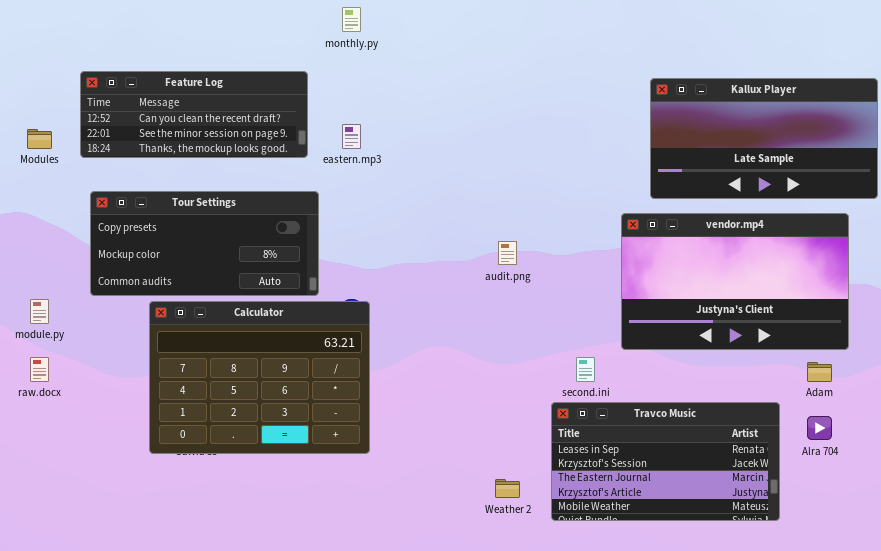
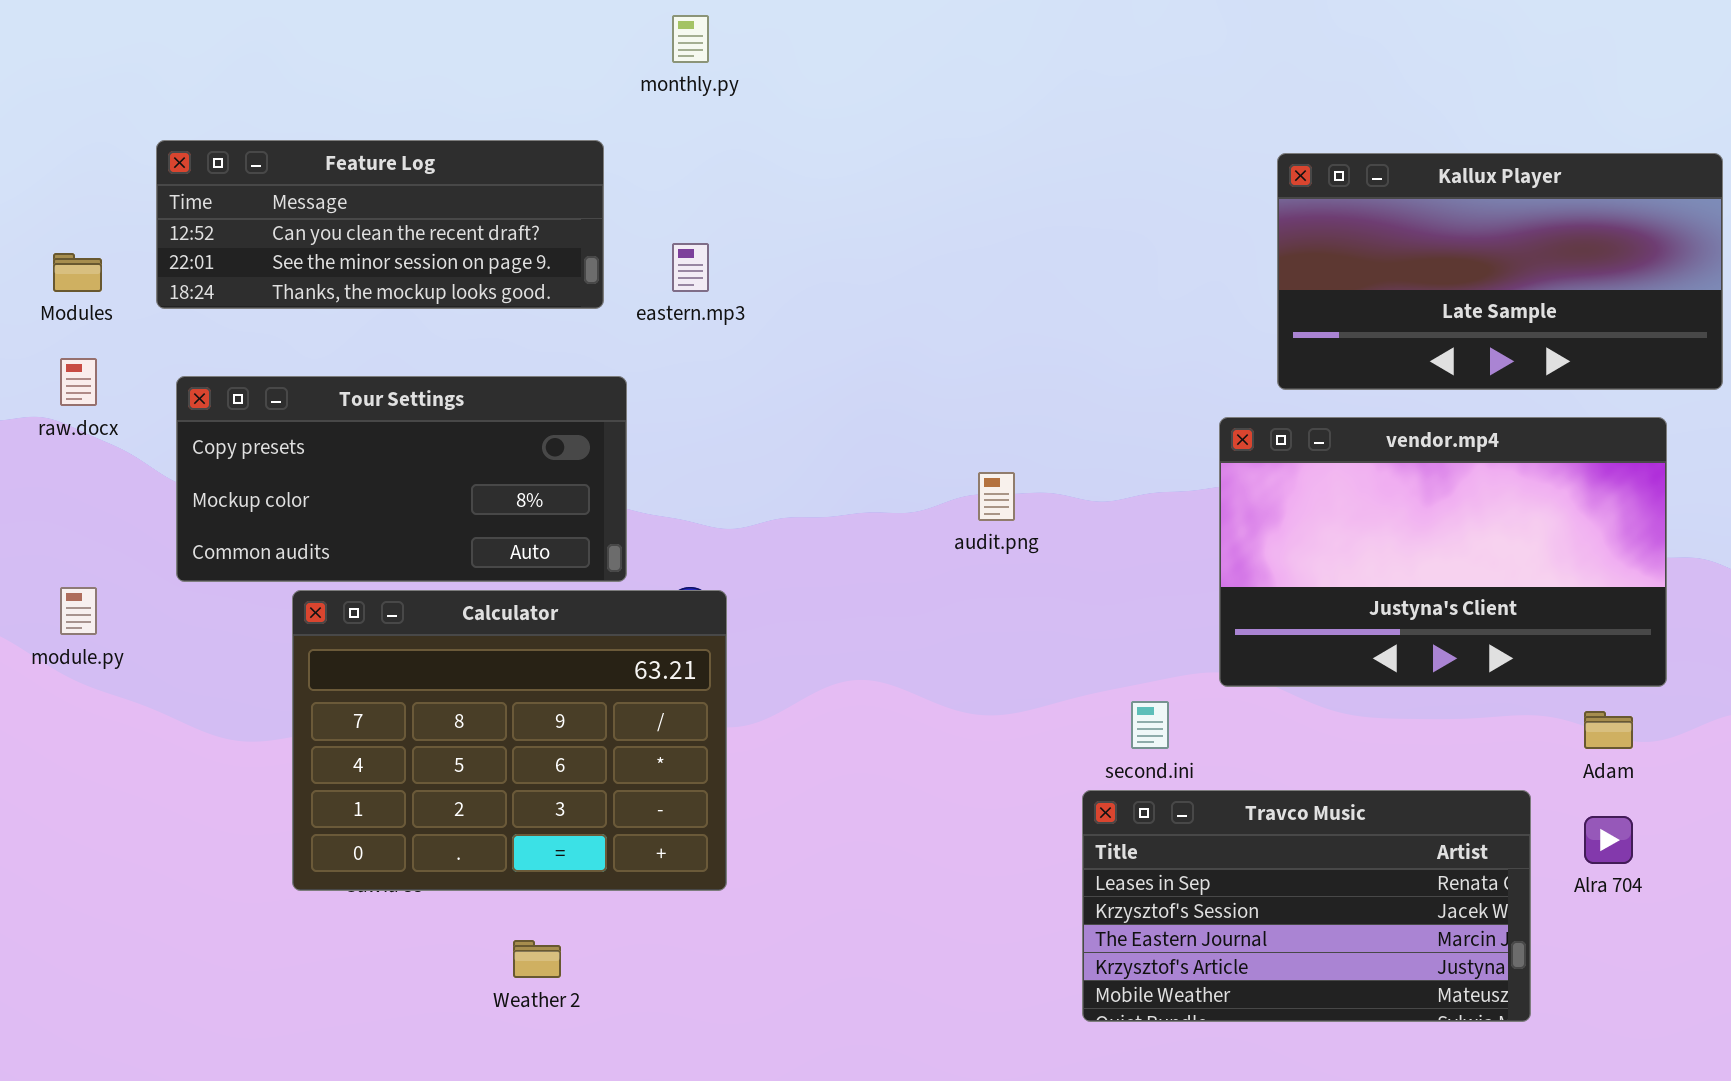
raw.docx: [30,357,49,382] -> [60,358,97,406], moved
Weather 2: [495,479,520,498] -> [513,940,561,978], moved

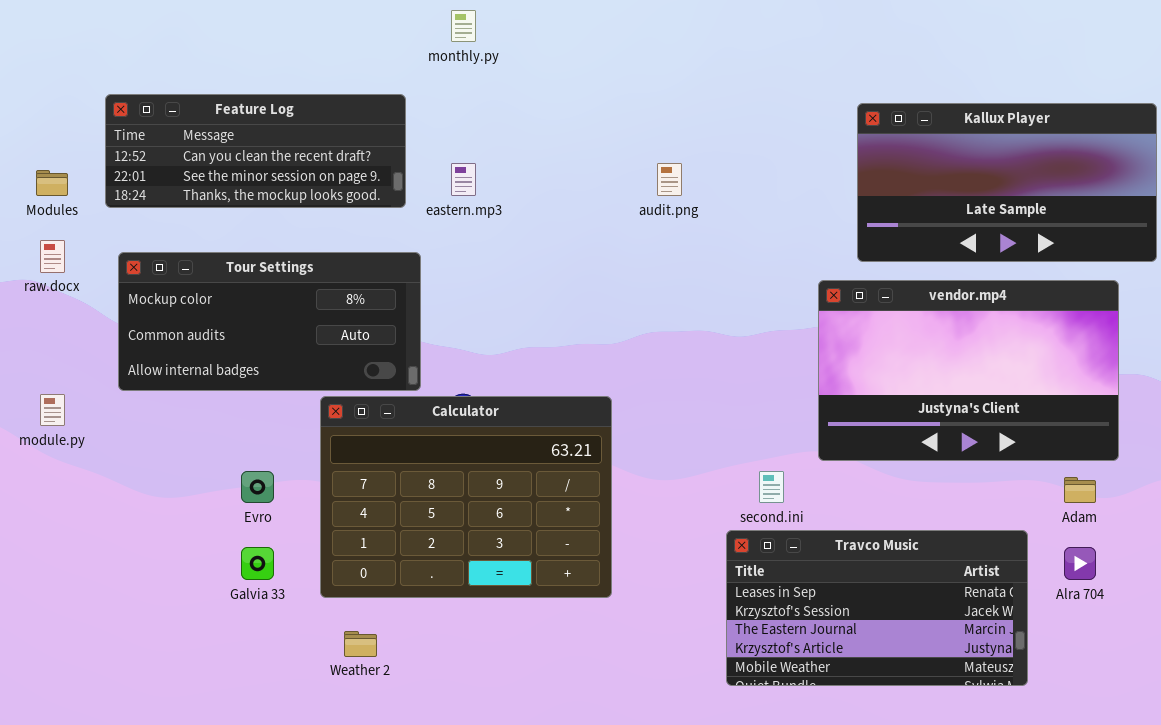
Tour Settings: [176,376,627,582] -> [118,252,421,391], scrolled down 1 row
audit.png: [978,472,1015,521] -> [657,163,682,196], moved
Calculator: [292,590,727,891] -> [320,396,612,598], moved

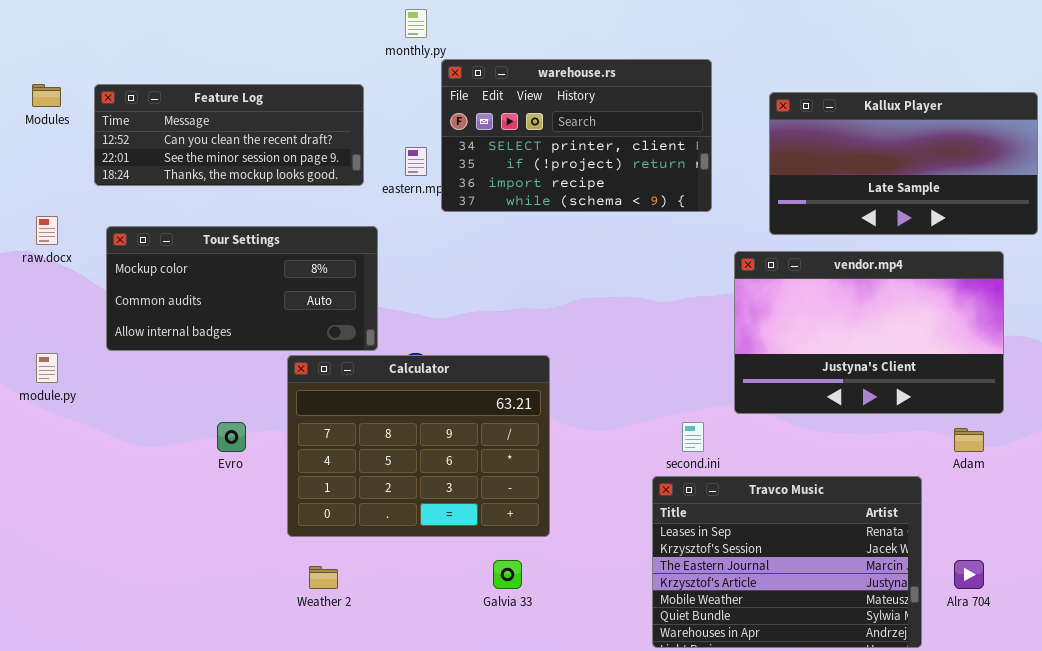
warehouse.rs: none -> [441,59,712,212], opened
Modules: [36,170,68,196] -> [32,84,61,107], moved
Travco Music: [726,530,1028,686] -> [652,476,922,648], resized
Galvia 33: [241,547,274,580] -> [493,560,522,589], moved
Alra 704: [1064,547,1096,580] -> [954,560,984,589], moved

